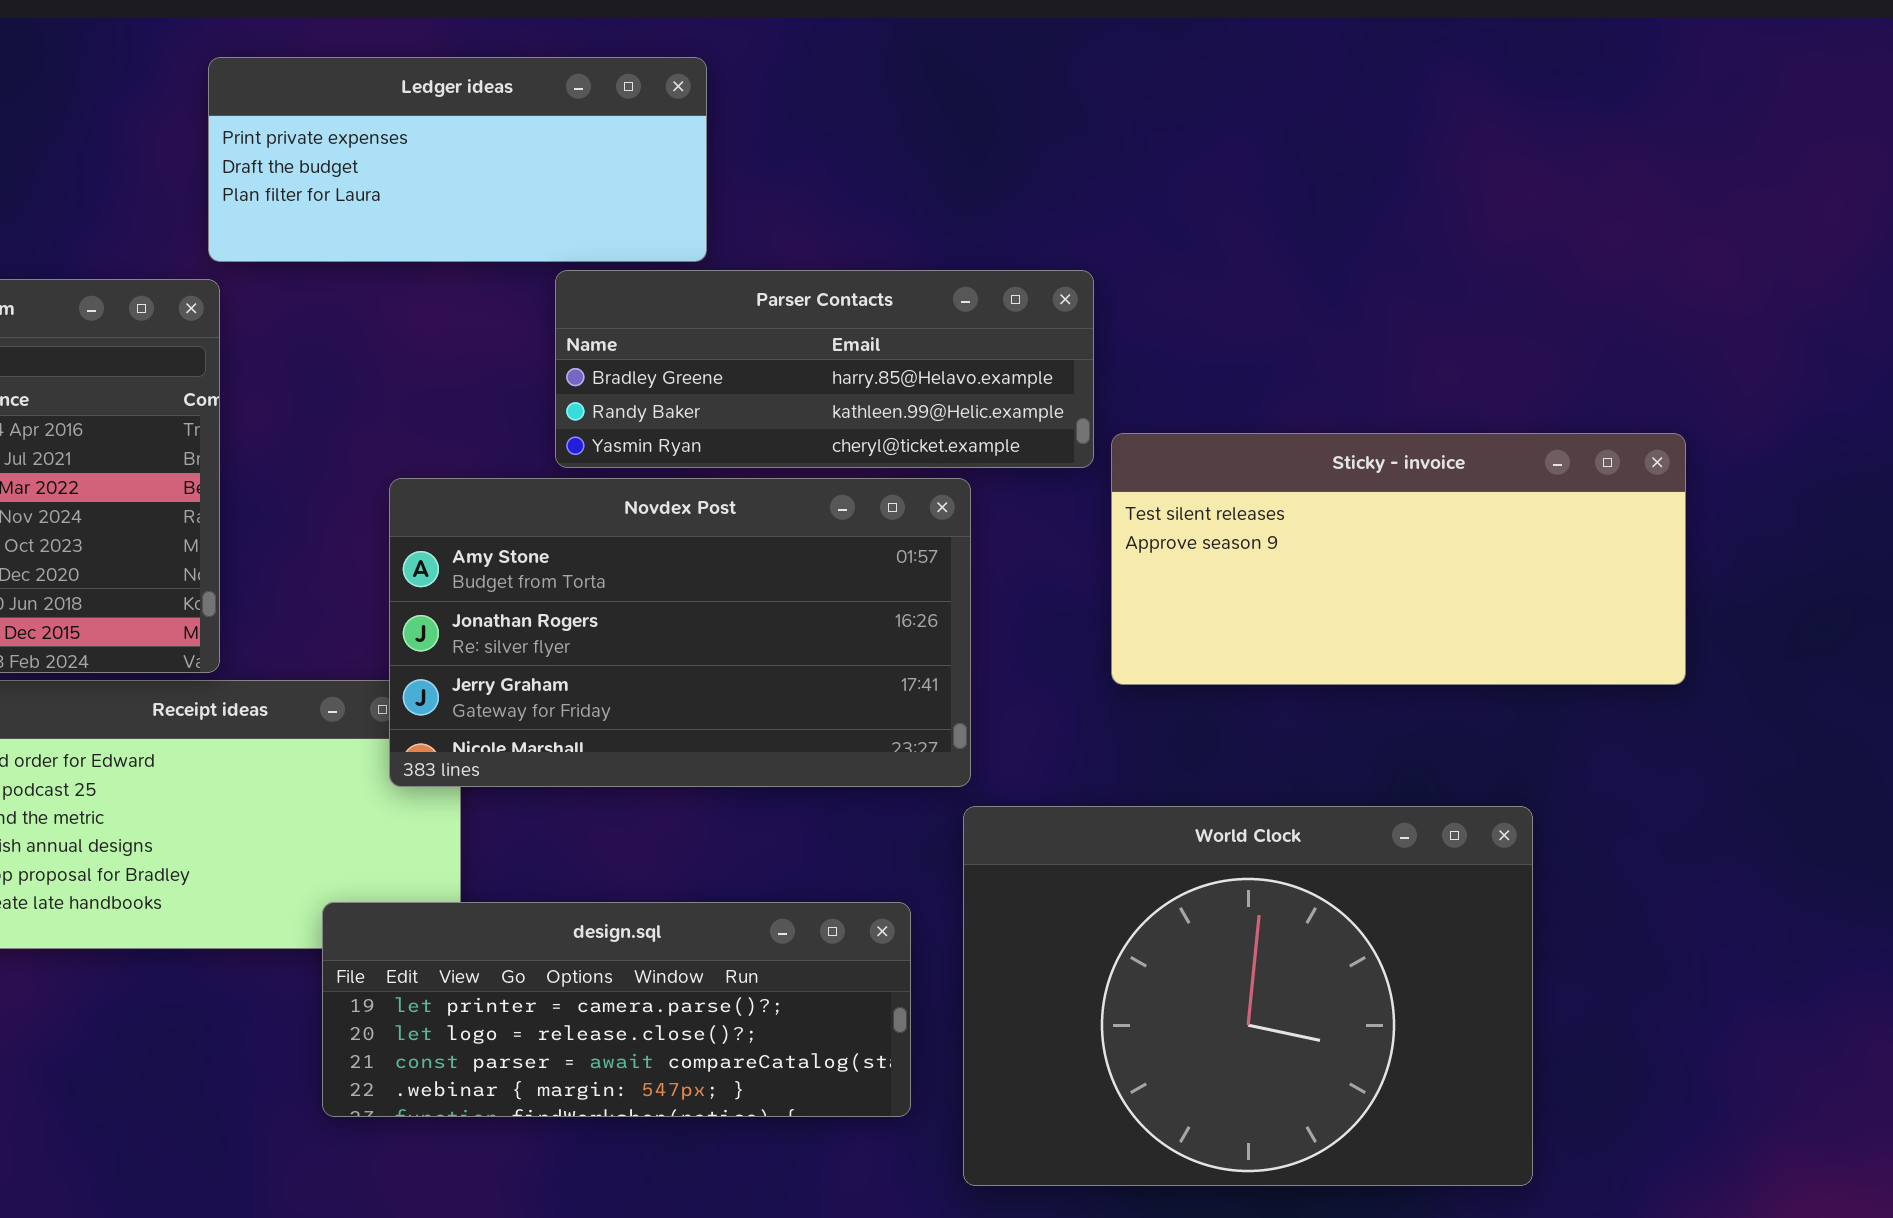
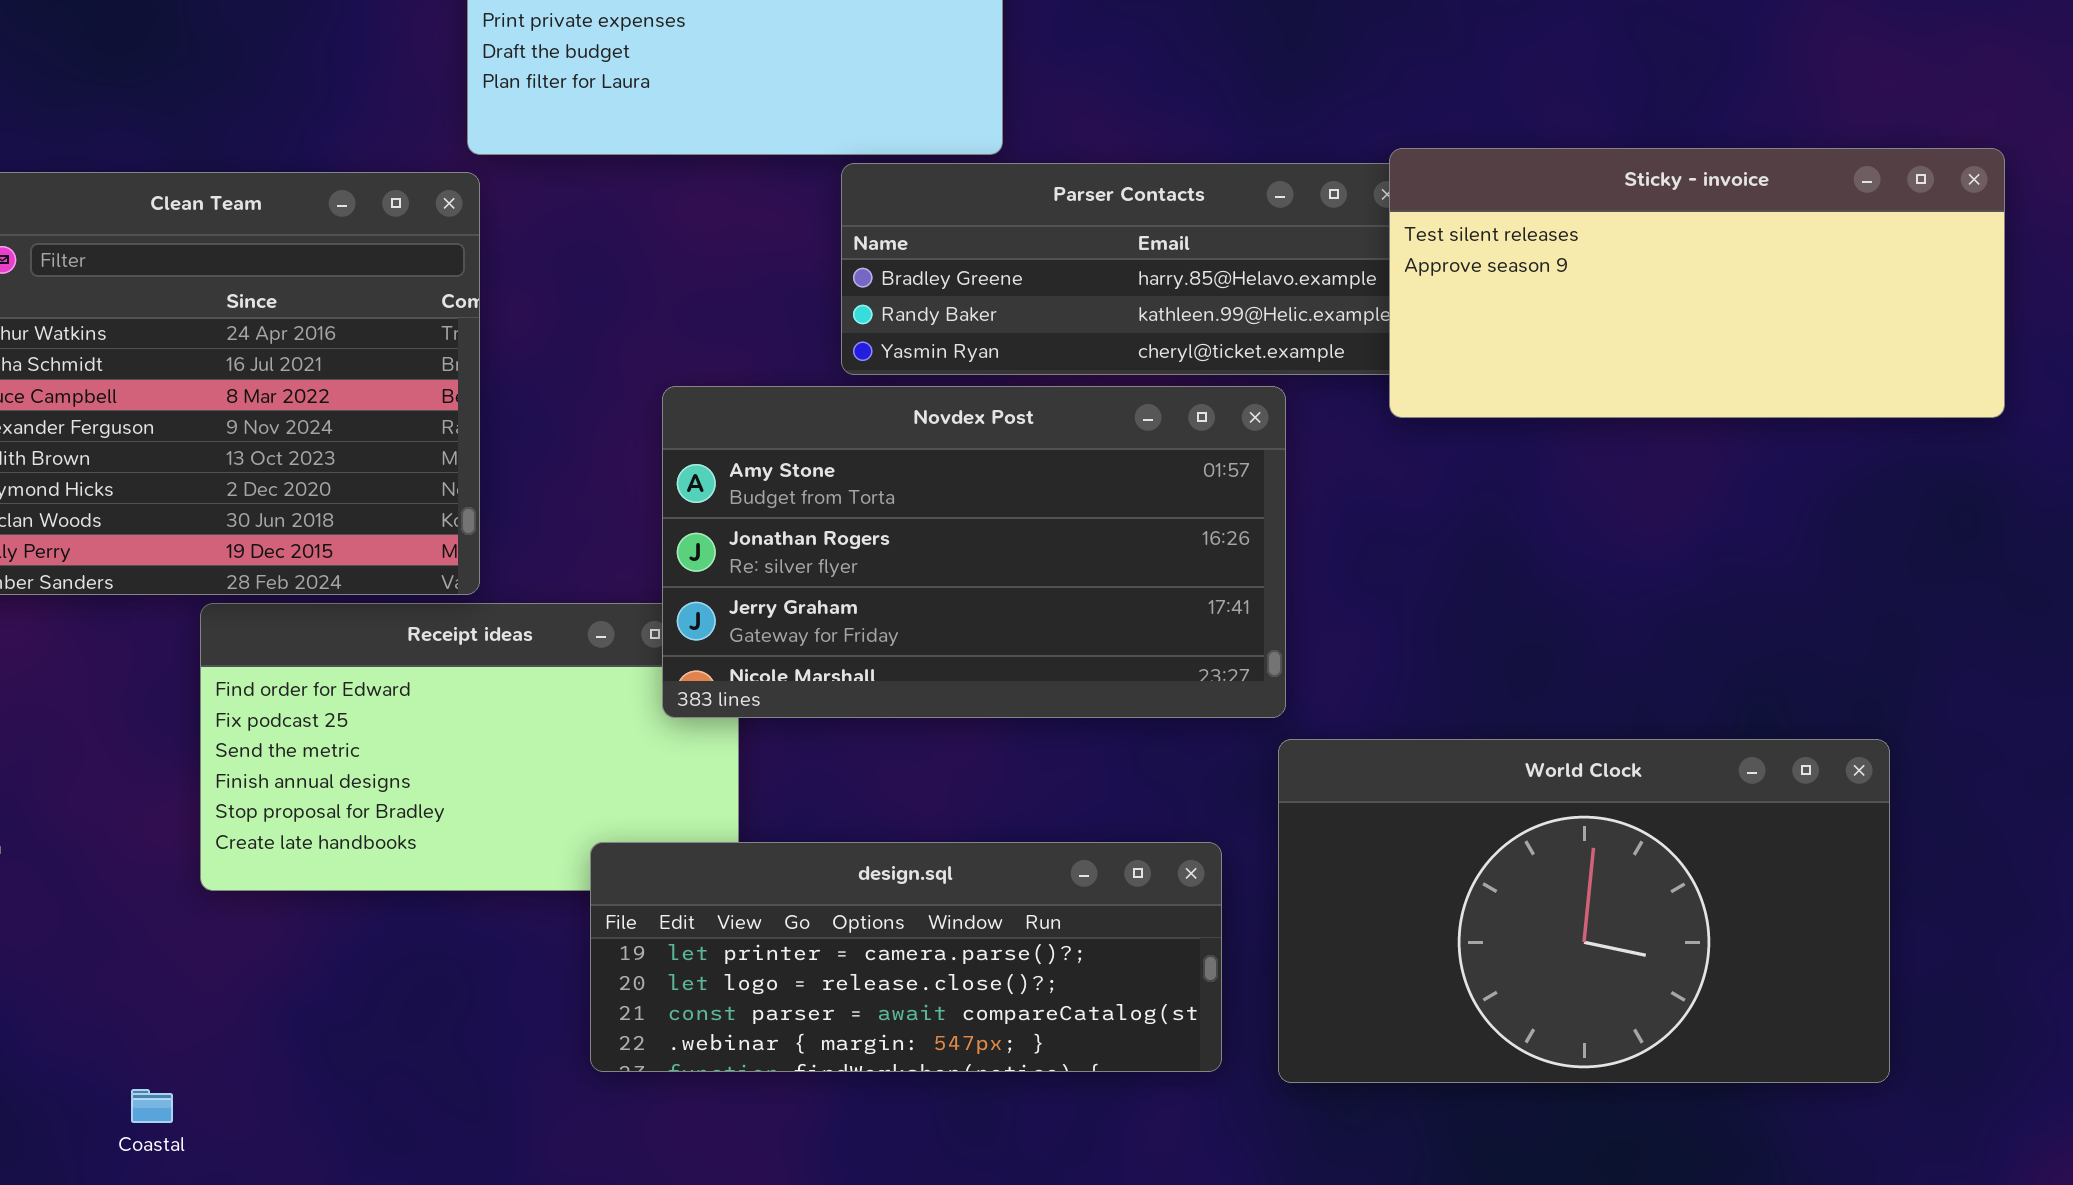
Sticky - invoice: [1111,433,1686,685] -> [1389,148,2005,418], moved
World Clock: [963,806,1533,1186] -> [1278,739,1890,1083], resized

